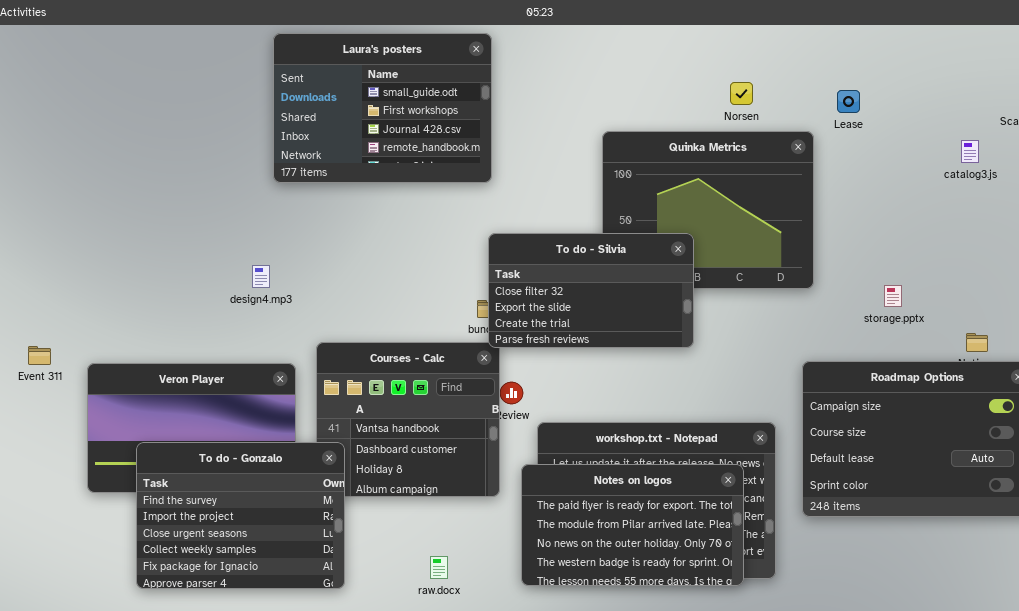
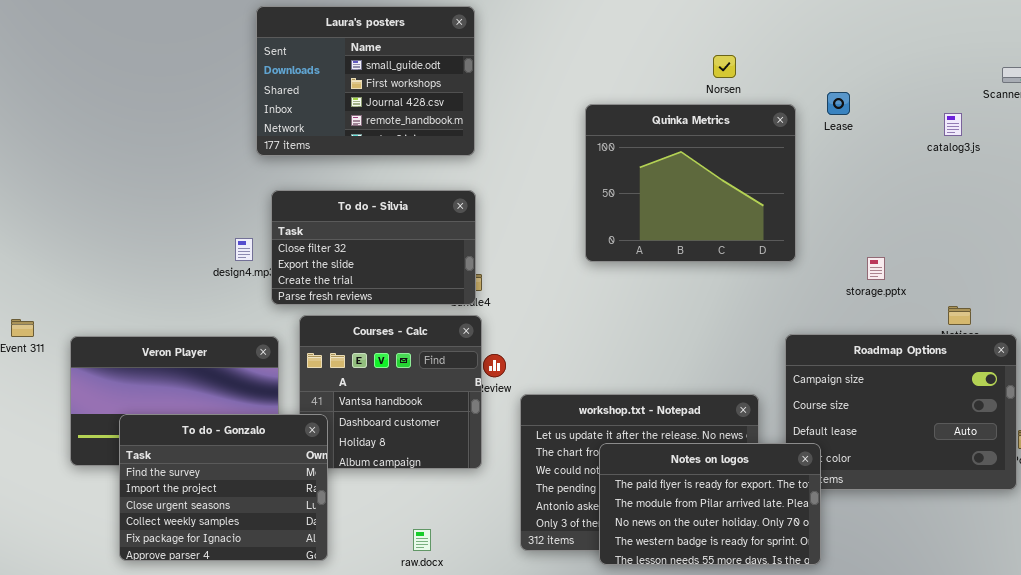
Lease: [837,90,860,113] -> [827,92,850,115], moved
To do - Silvia: [488,233,694,348] -> [271,190,476,305], moved
Notes on logos: [521,464,744,586] -> [599,443,821,565], moved

